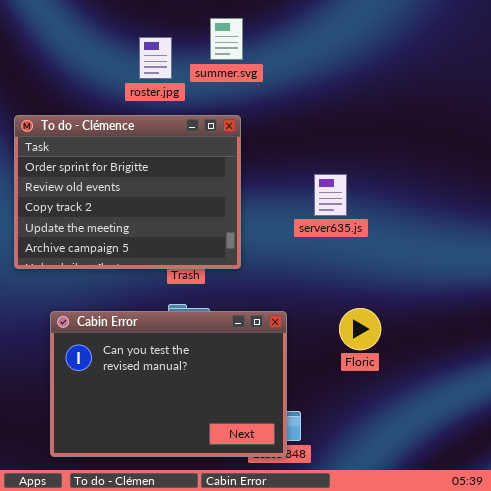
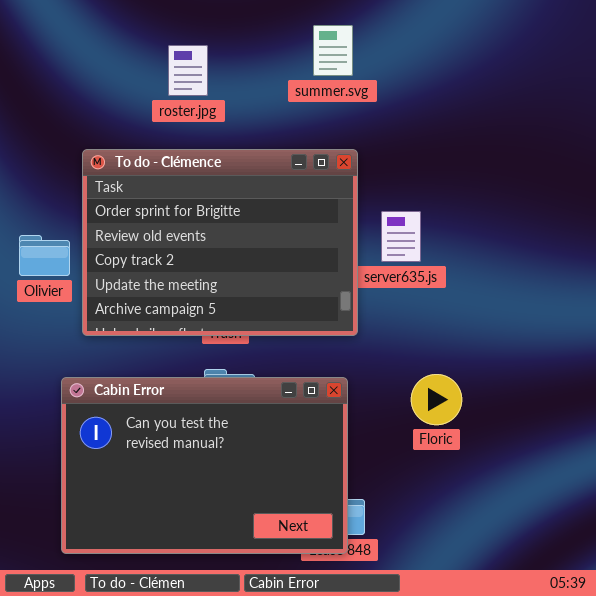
summer.svg: [210,18,243,60] -> [313,25,353,76], moved
To do - Clémence: [14,115,241,269] -> [82,149,358,336], moved

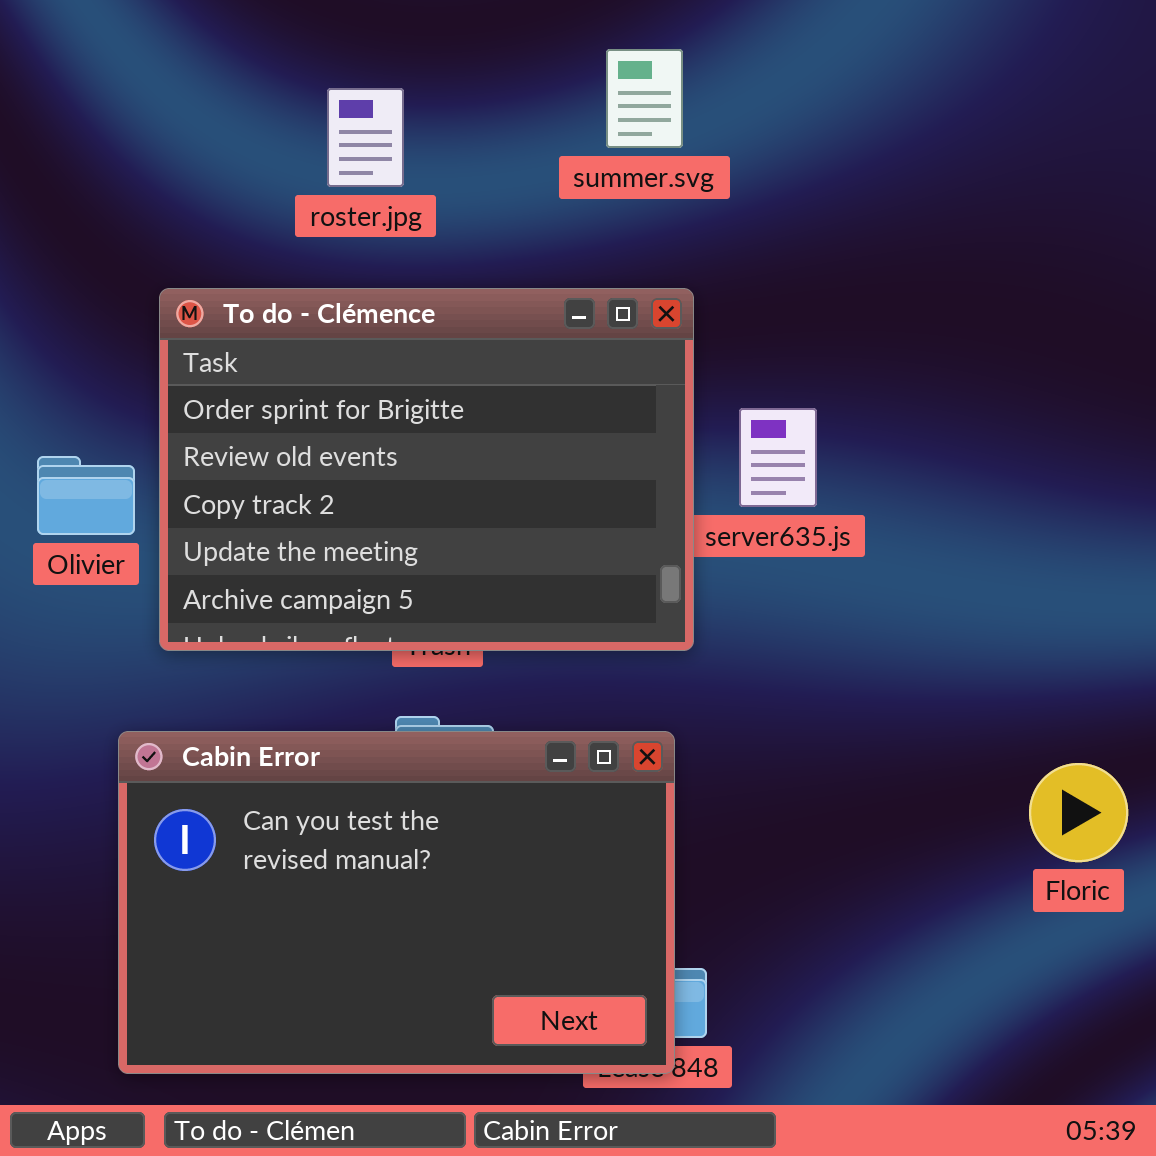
Floric: [411,374,462,425] -> [1029,763,1128,862], moved

